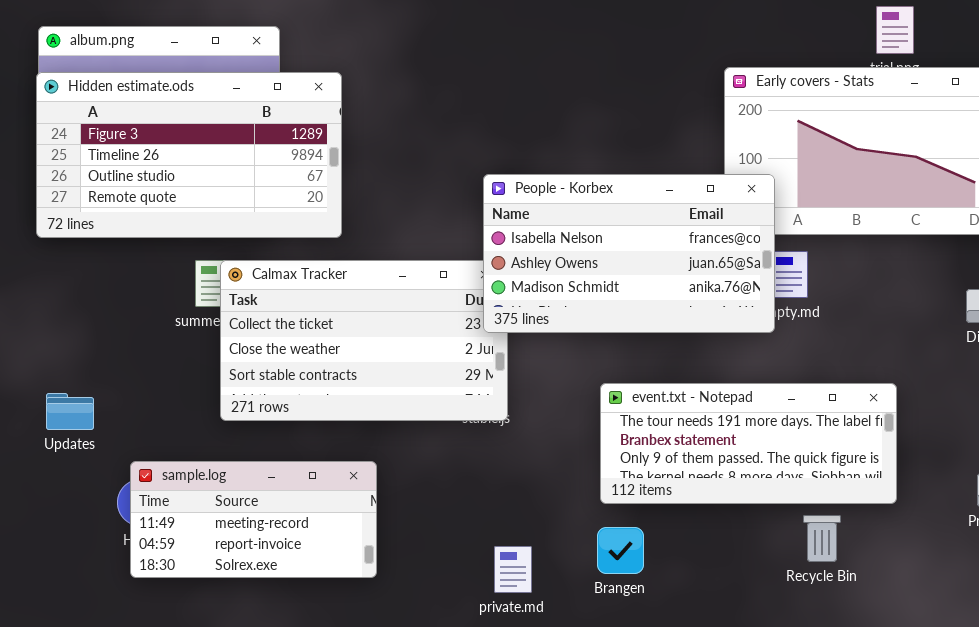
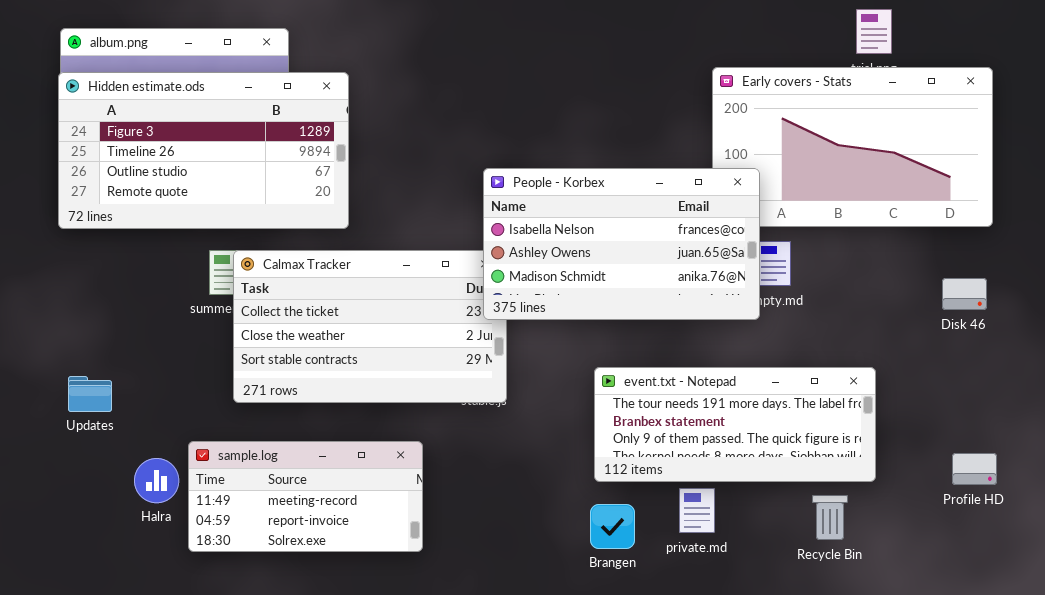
sample.log: [130,461,377,578] -> [188,441,423,552], moved
Recycle Bin: [803,515,841,562] -> [812,495,848,540], moved
private.md: [494,546,532,593] -> [679,488,715,533], moved

